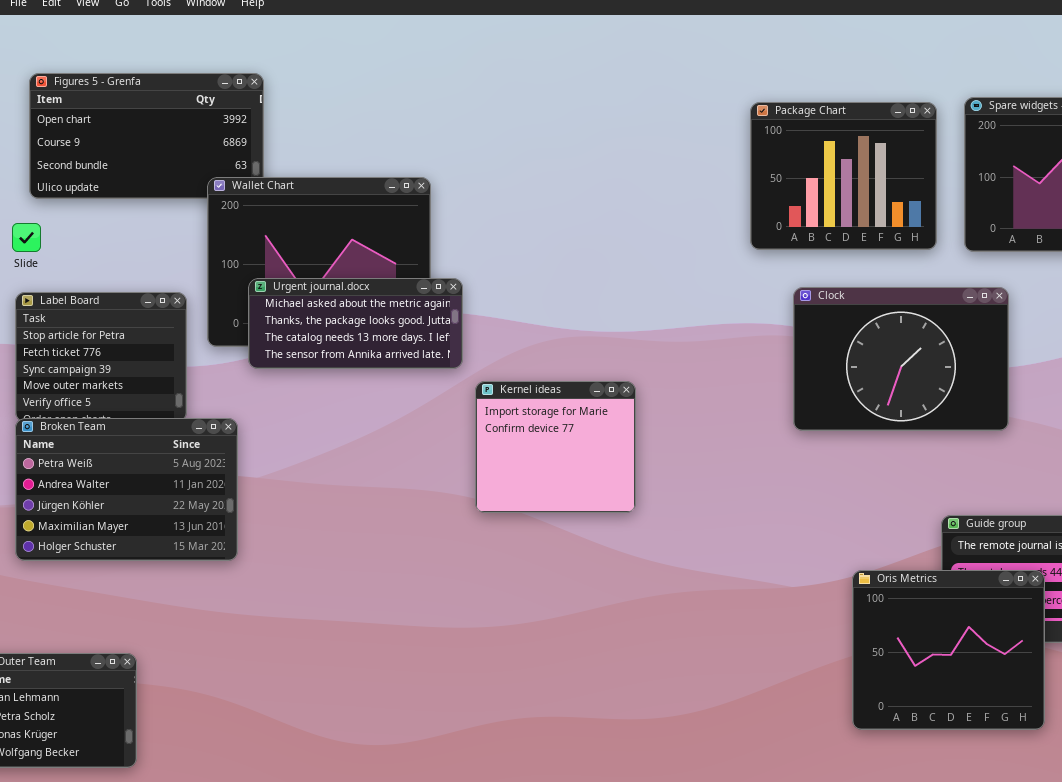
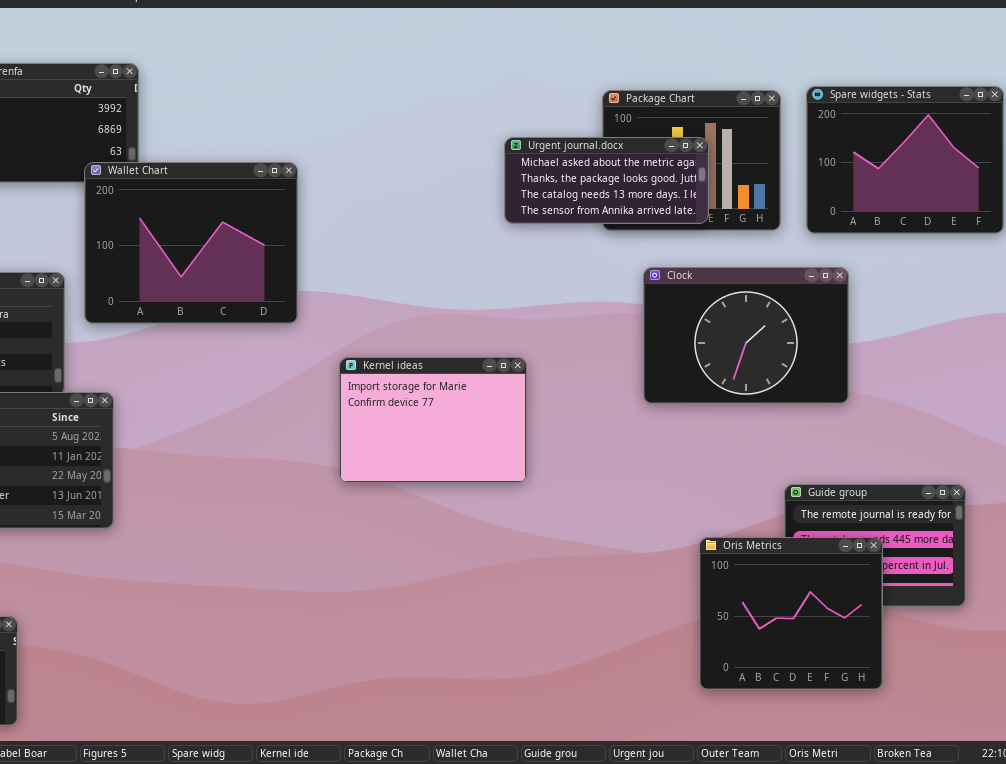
Urgent journal.docx: [248,278,463,369] -> [504,137,709,224], moved
Kernel ideas: [475,381,636,513] -> [339,357,527,483], resized

